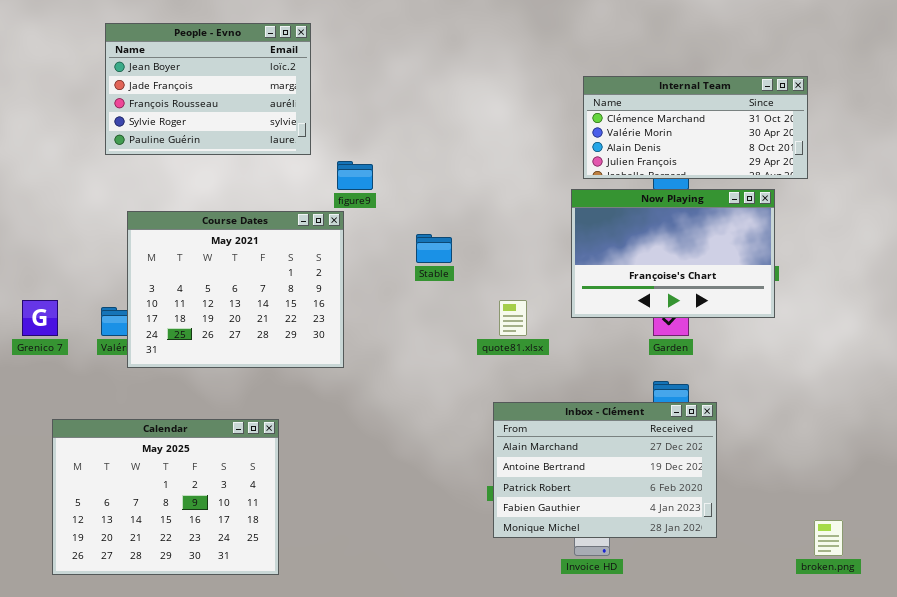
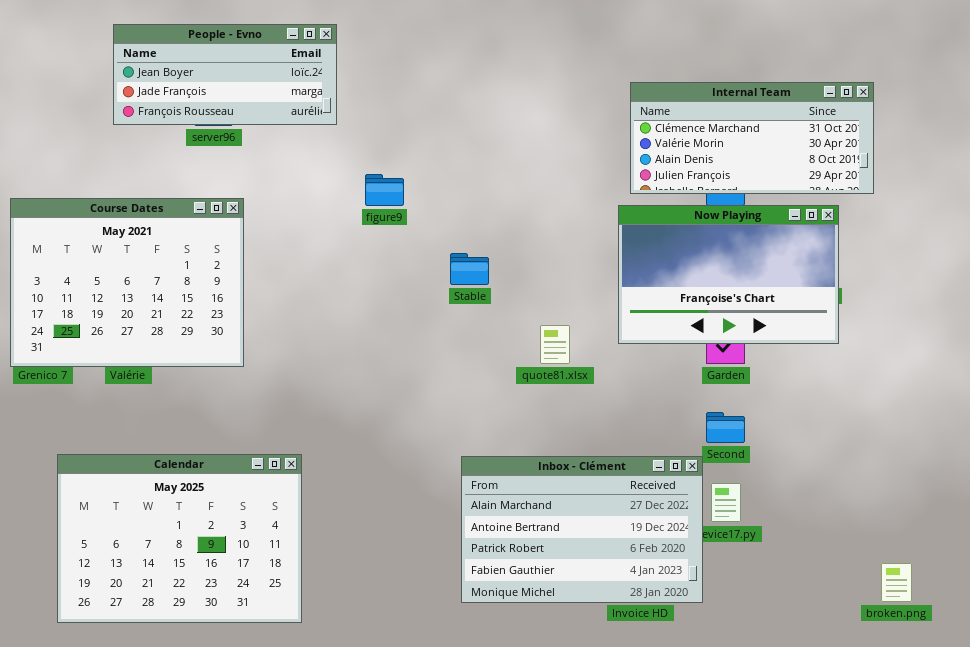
People - Evno: [105,23,311,155] -> [113,24,337,125], resized
Course Dates: [127,211,344,368] -> [10,198,244,367], moved
Inbox - Clément: [493,402,717,538] -> [461,456,703,603], moved

